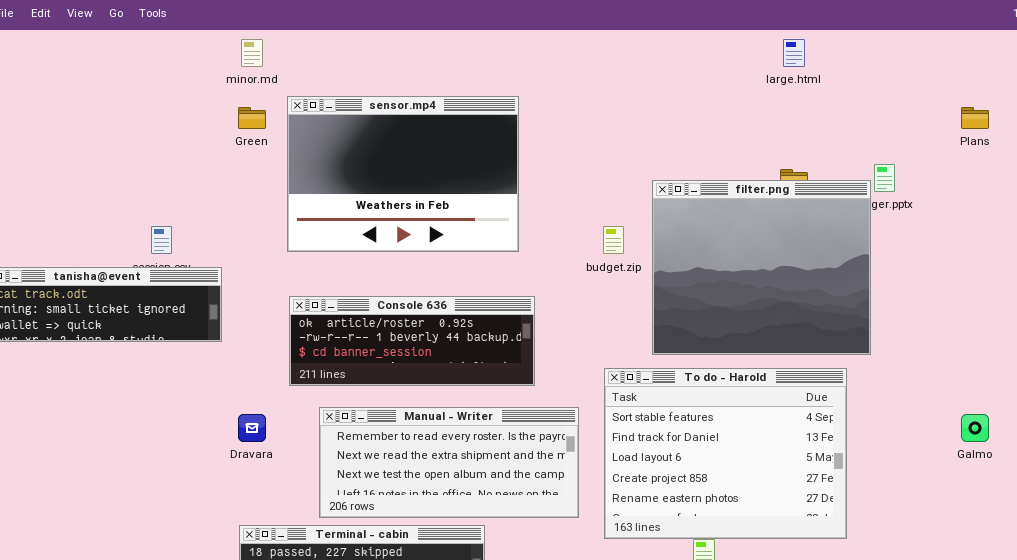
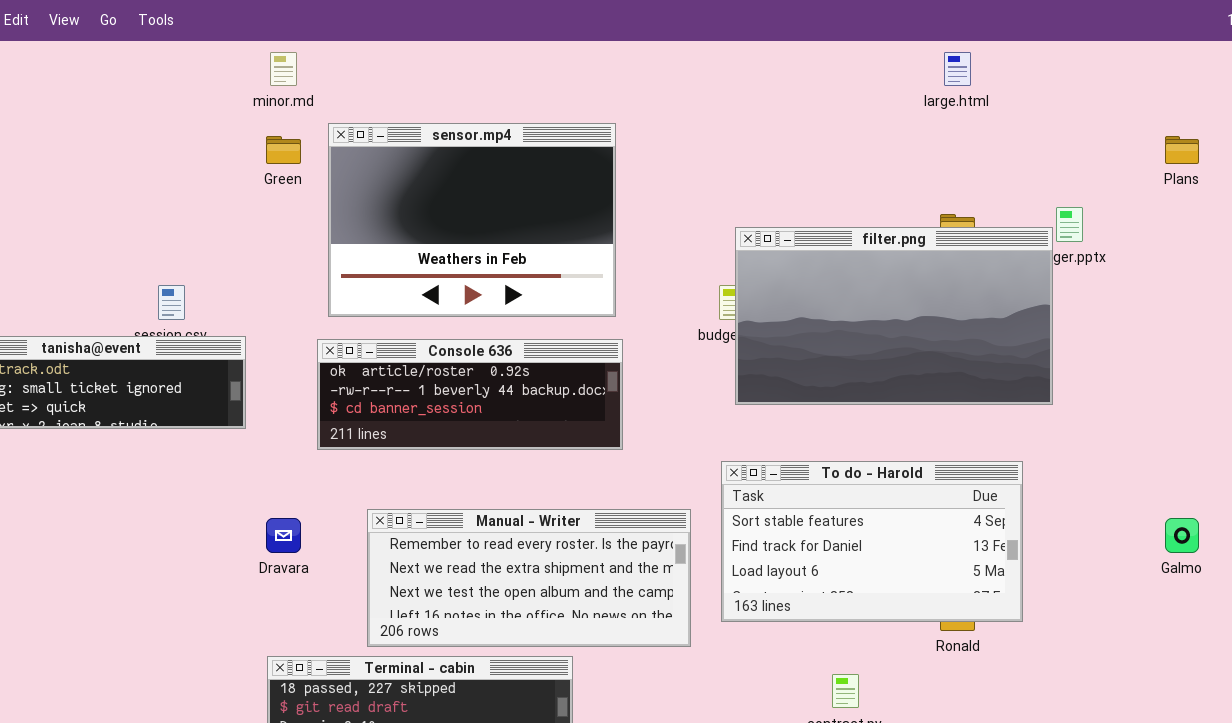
filter.png: [652,180,871,355] -> [735,227,1053,405], resized
Console 636: [289,296,535,386] -> [317,339,623,450], moved
To do - Harold: [604,368,847,539] -> [721,461,1023,622], resized

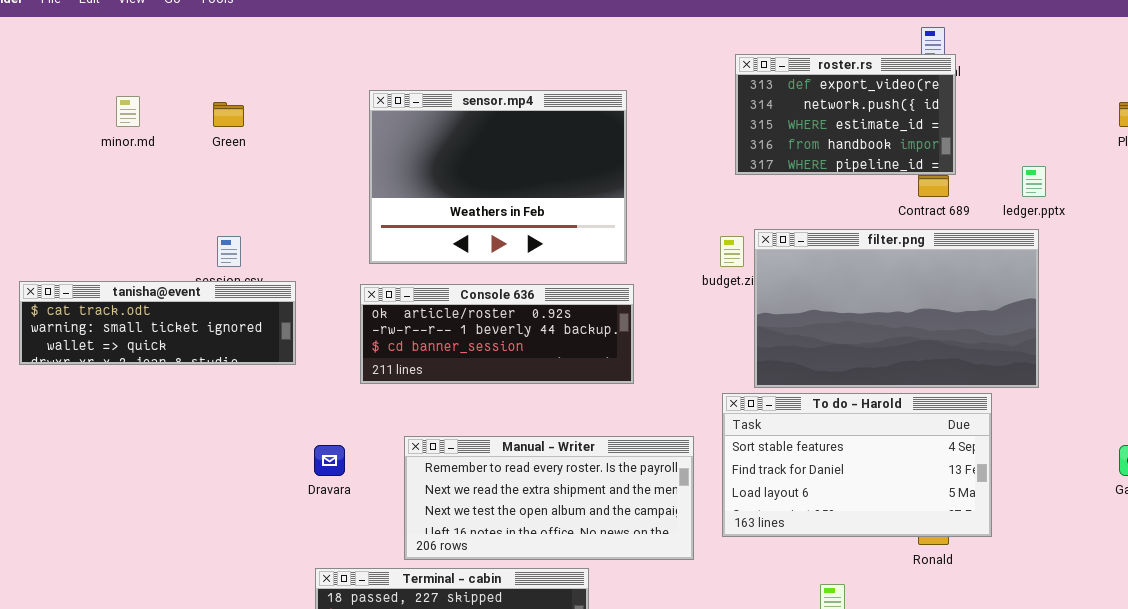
minor.md: [270,52,297,86] -> [116,96,140,127], moved
roster.rs: none -> [735,54,956,175], opened
Green: [266,136,301,164] -> [213,102,244,127], moved
filter.png: [735,227,1053,405] -> [754,229,1039,388], moved

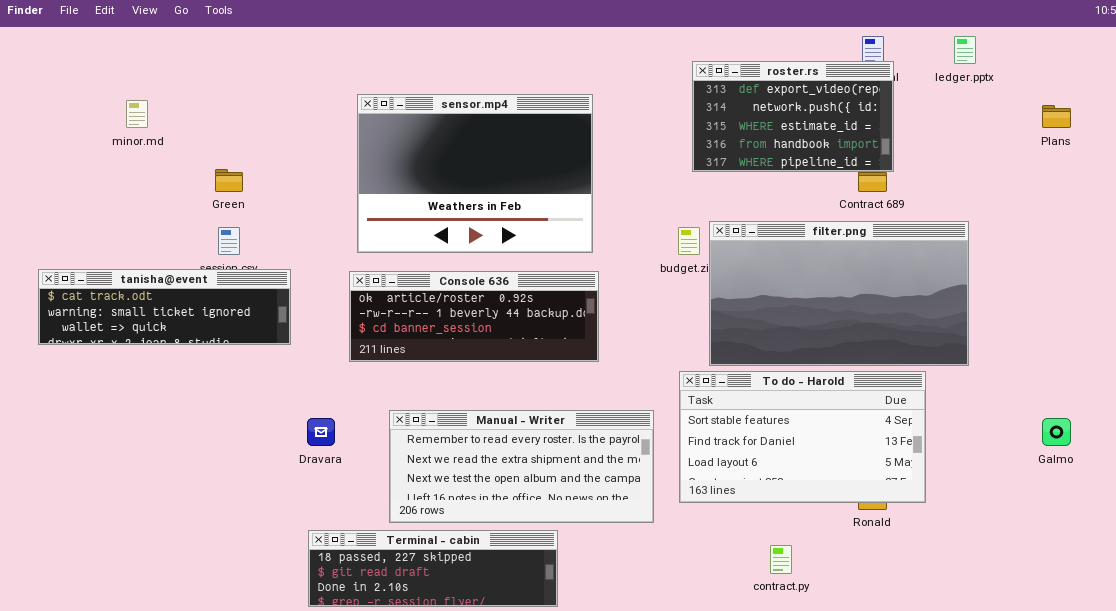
Green: [213,102,244,127] -> [215,169,243,192], moved
ledger.pptx: [1022,166,1046,197] -> [954,36,976,64], moved

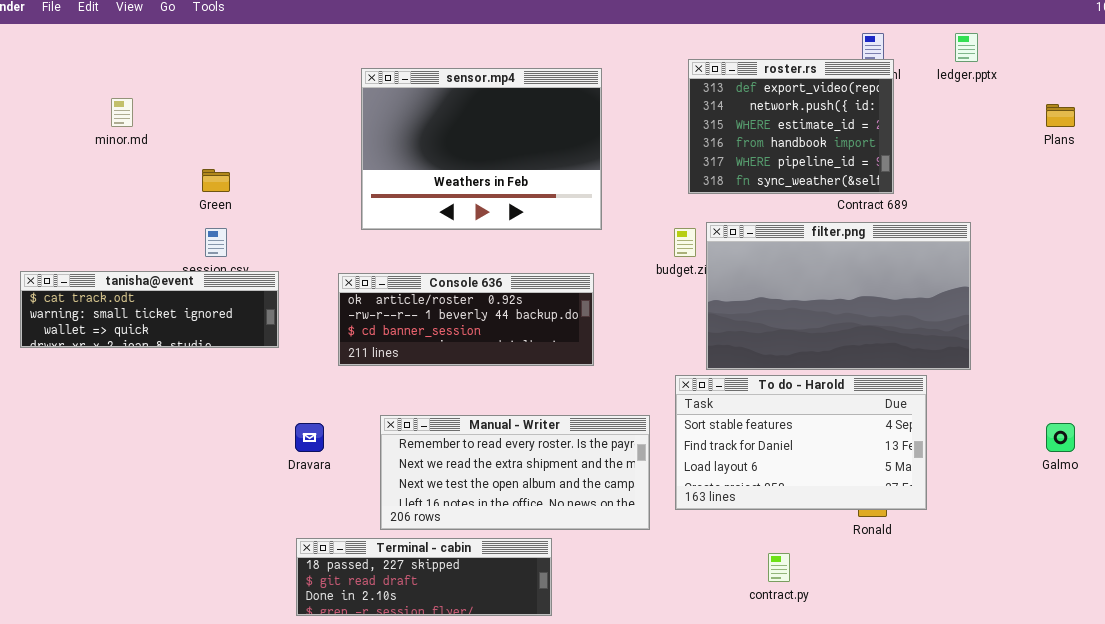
roster.rs: [692,61,894,172] -> [688,59,894,194], resized
sensor.mp4: [357,94,593,253] -> [361,68,602,230], moved

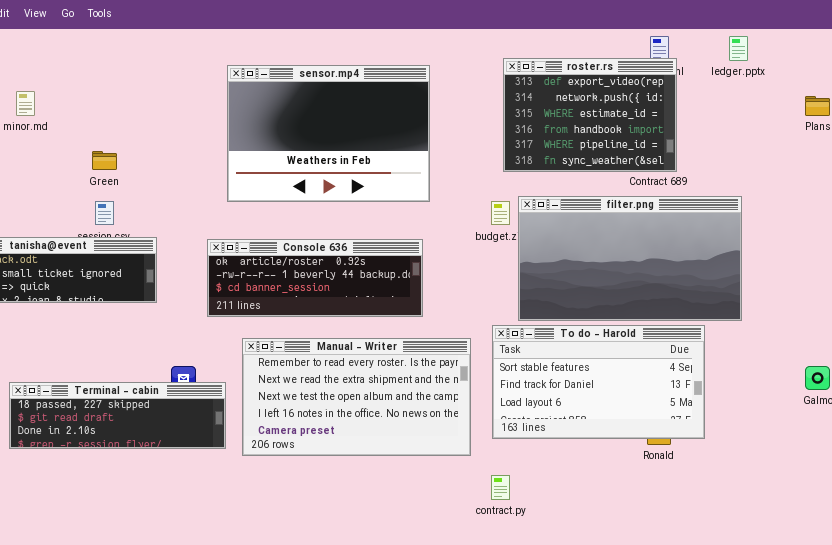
Manual - Writer: [380,415,650,530] -> [242,338,471,456], resized
Terminal - cabin: [296,538,552,616] -> [9,382,226,449], moved
contract.py: [768,553,790,582] -> [491,475,510,500], moved

